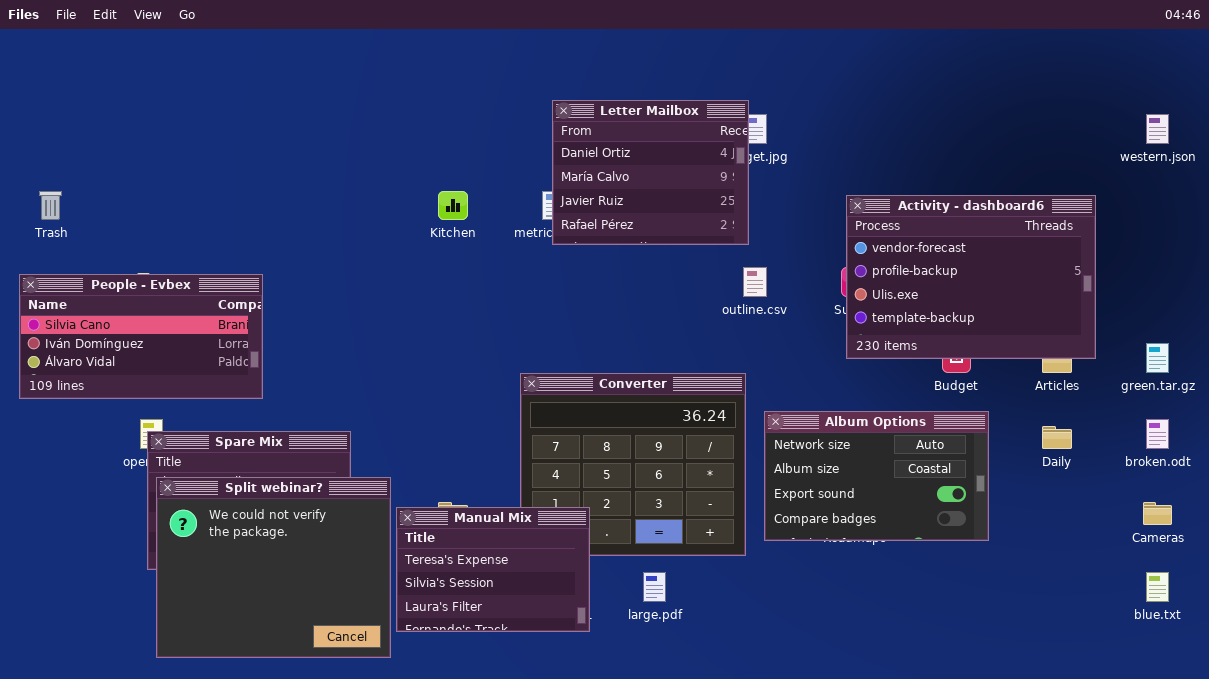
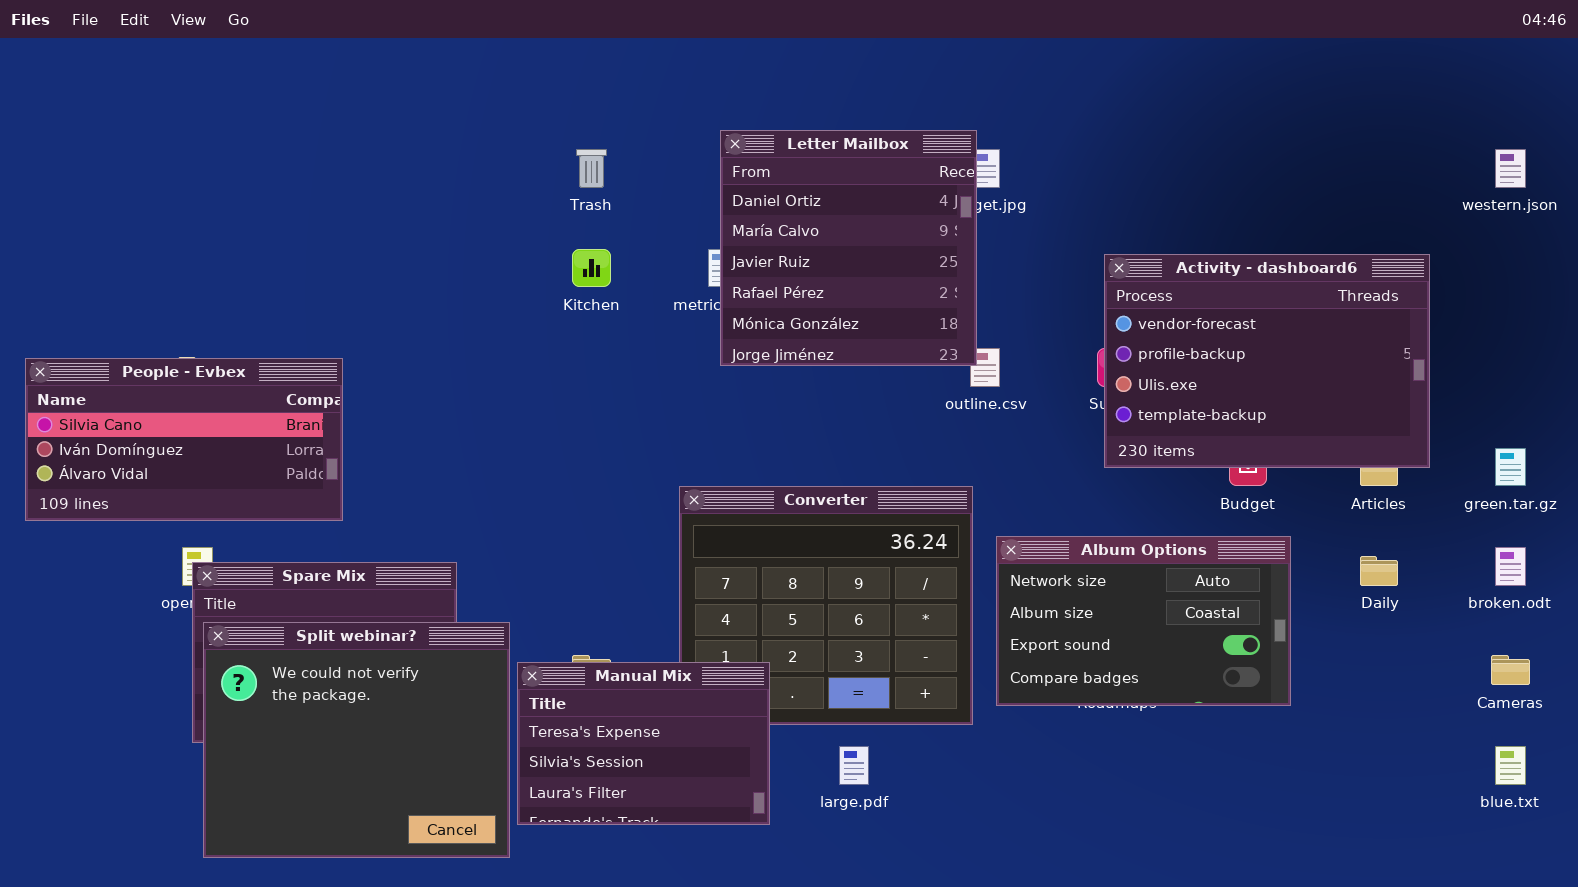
Letter Mailbox: [552,100,749,245] -> [720,130,977,366], resized
Trash: [39,191,62,220] -> [576,149,607,188], moved

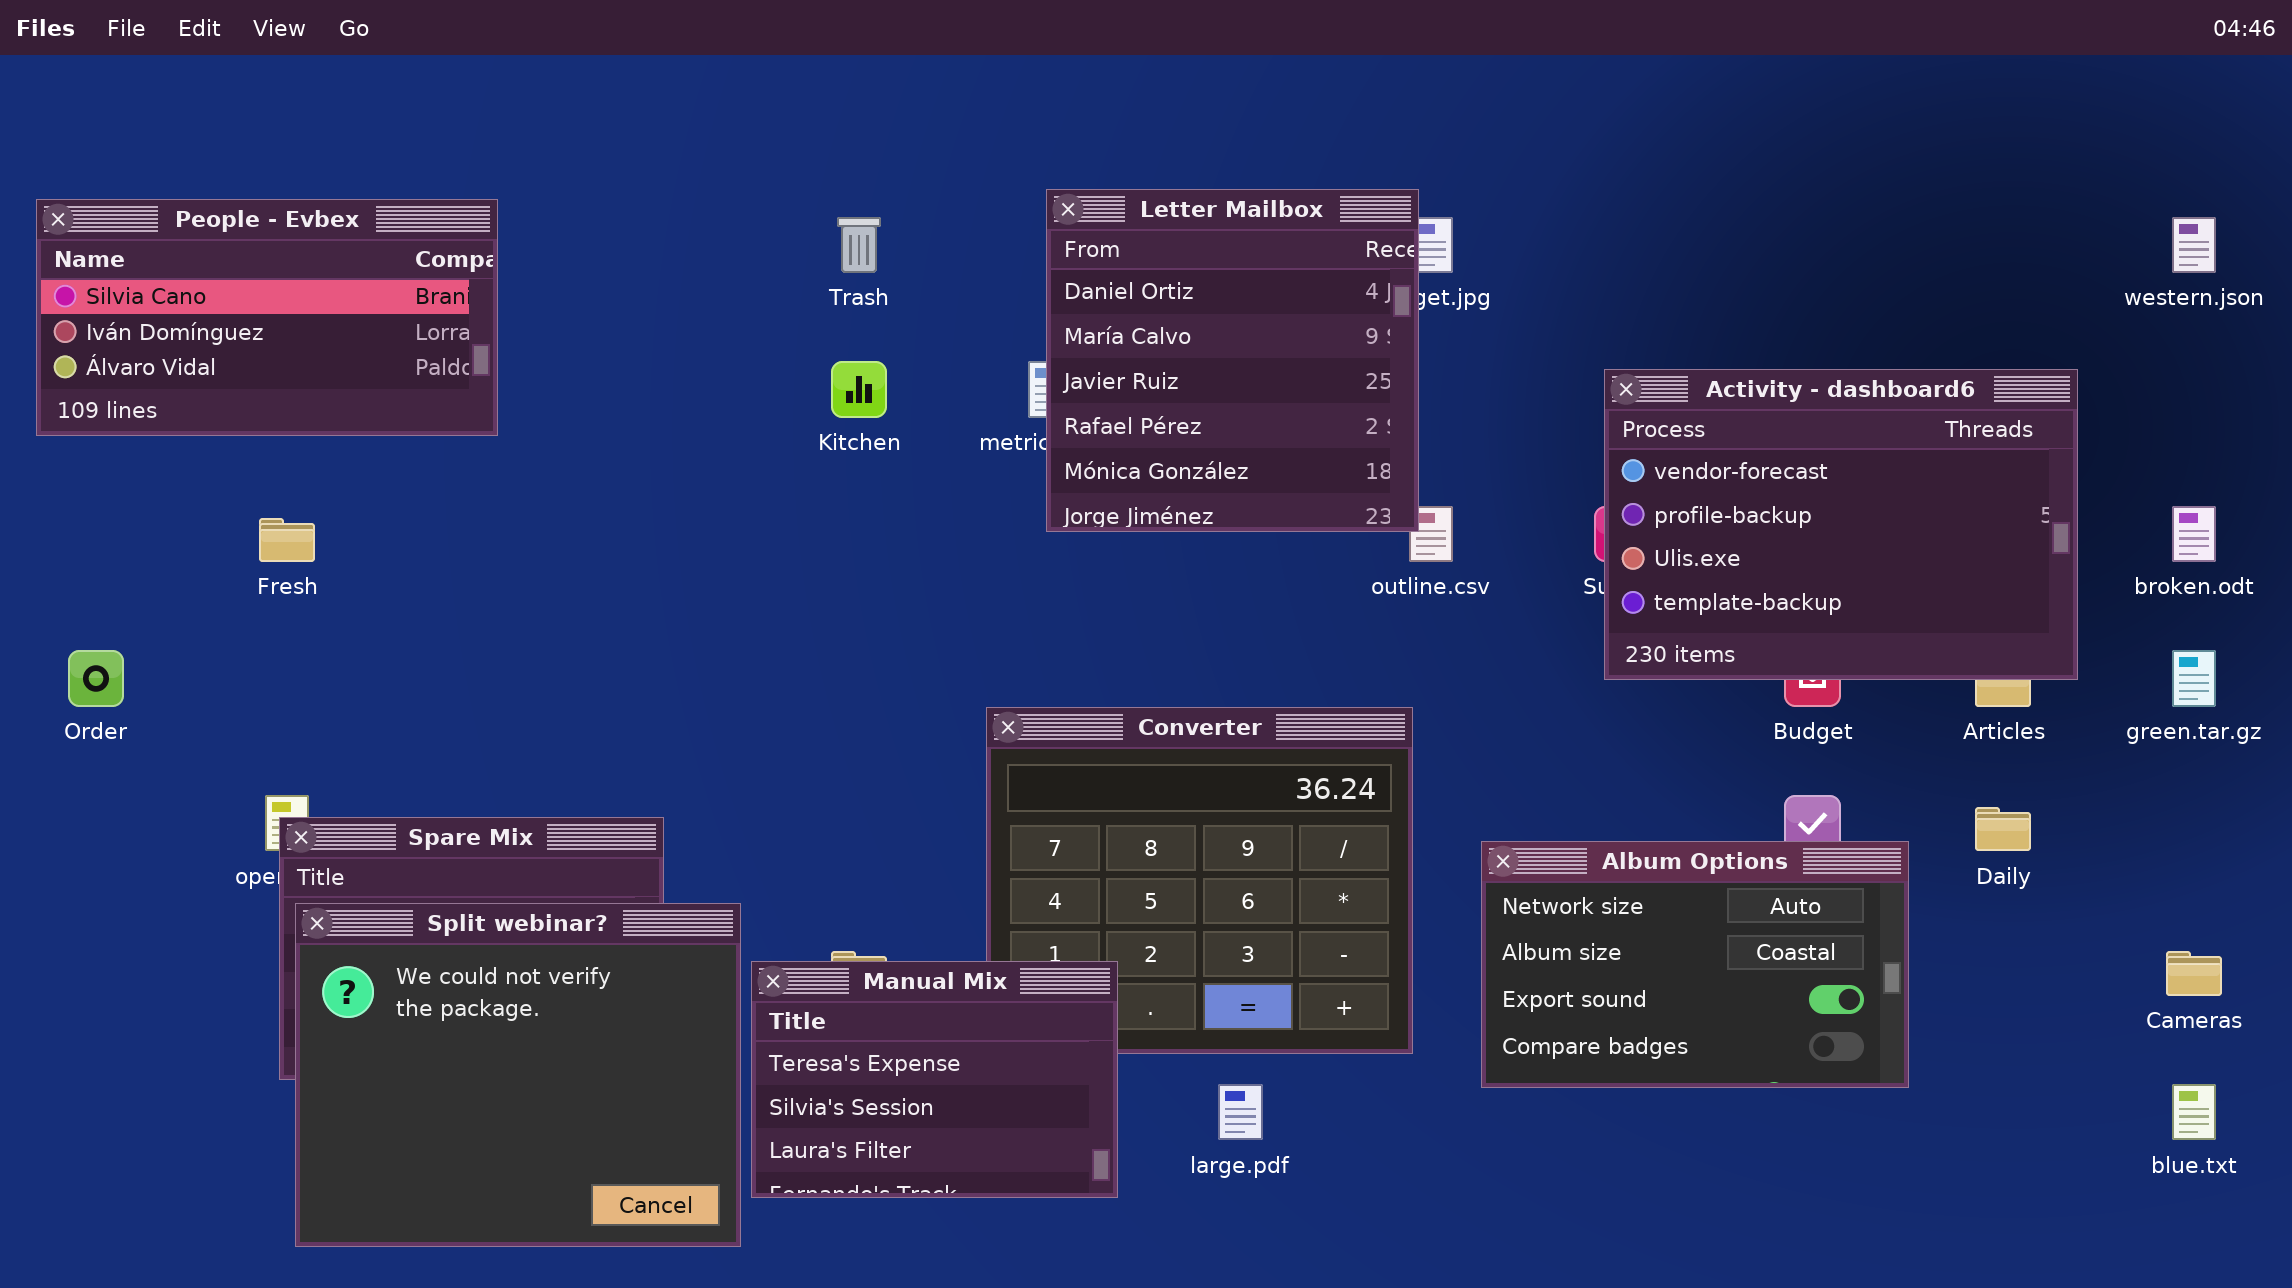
People - Evbex: [25,358,343,521] -> [36,199,498,436], moved
Album Options: [996,536,1291,706] -> [1481,841,1909,1088], moved
broken.odt: [1495,547,1526,586] -> [2172,506,2216,562], moved

